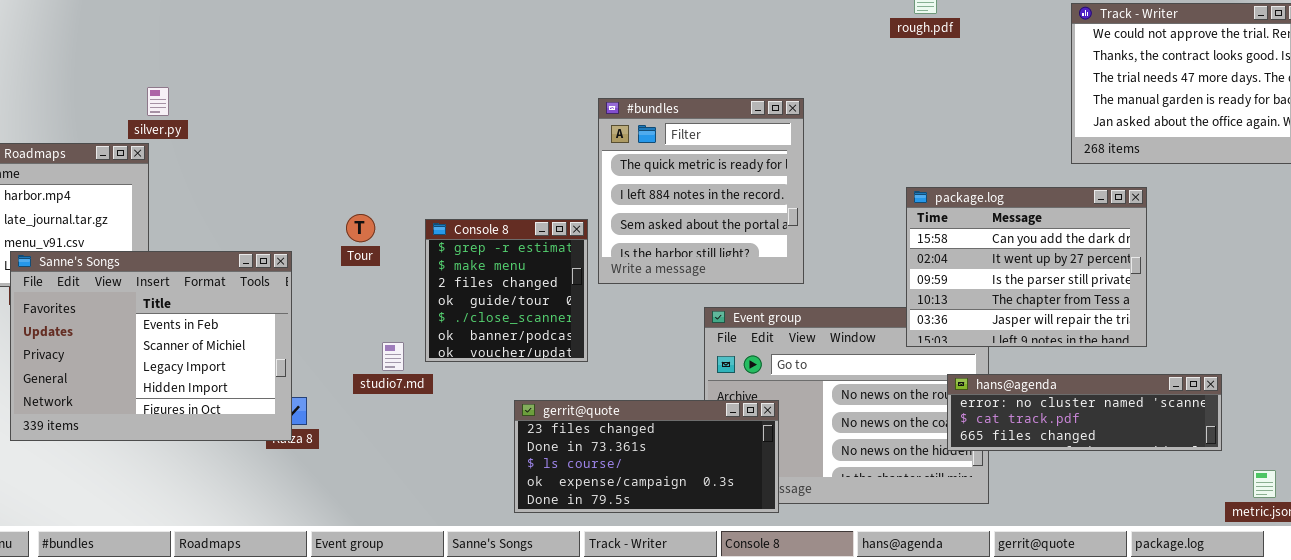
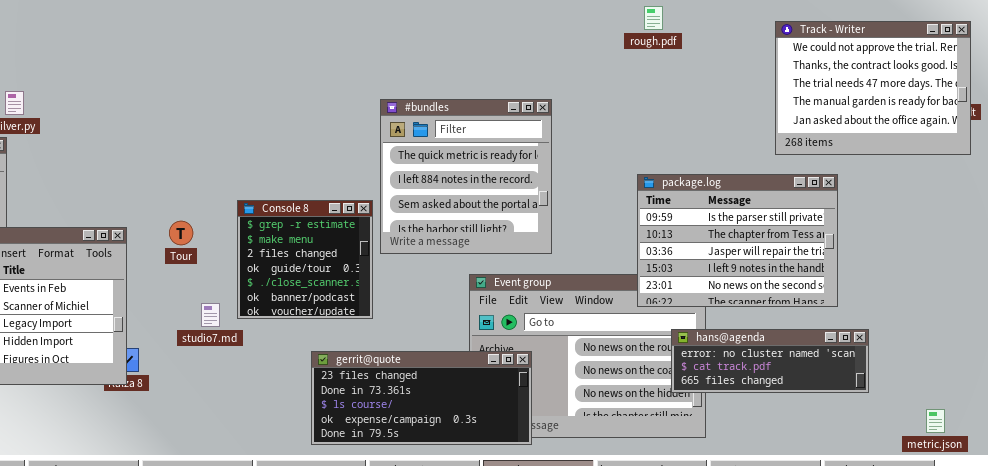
package.log: [906,187,1147,347] -> [637,174,838,307], scrolled down 2 rows
Tour: [346,214,375,242] -> [169,221,193,245], moved
hans@agenda: [947,374,1222,451] -> [671,329,869,393], resized

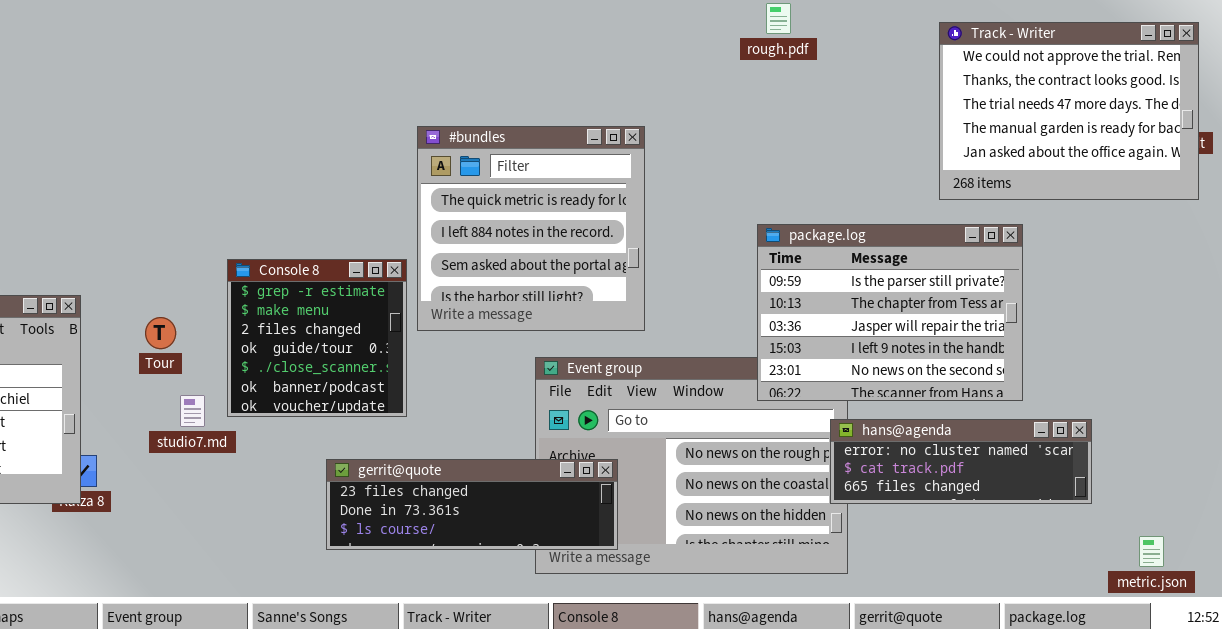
Tour: [169,221,193,245] -> [145,317,176,349], moved
hans@agenda: [671,329,869,393] -> [830,419,1092,504], moved
gerrit@quote: [311,351,532,445] -> [326,459,618,550], resized

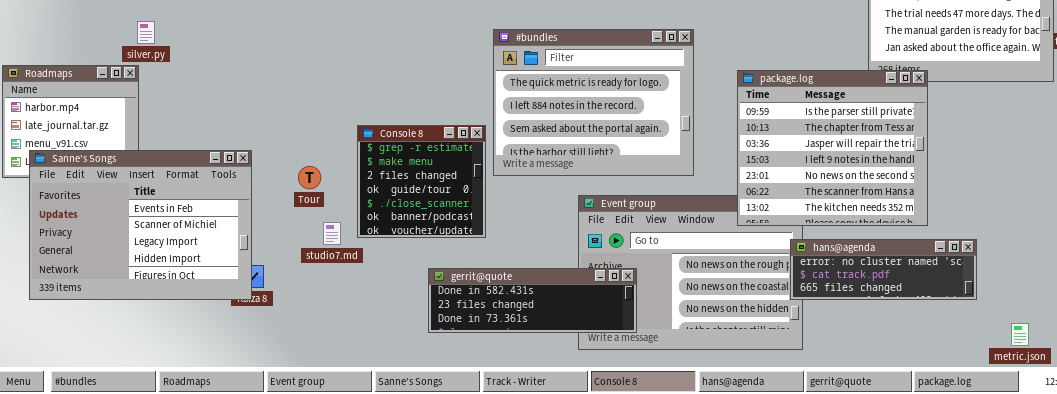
#bundles: [417,126,645,331] -> [493,29,694,176], resized
package.log: [757,224,1023,401] -> [737,70,928,226], resized
gerrit@quote: [326,459,618,550] -> [428,268,637,333], scrolled up 1 row

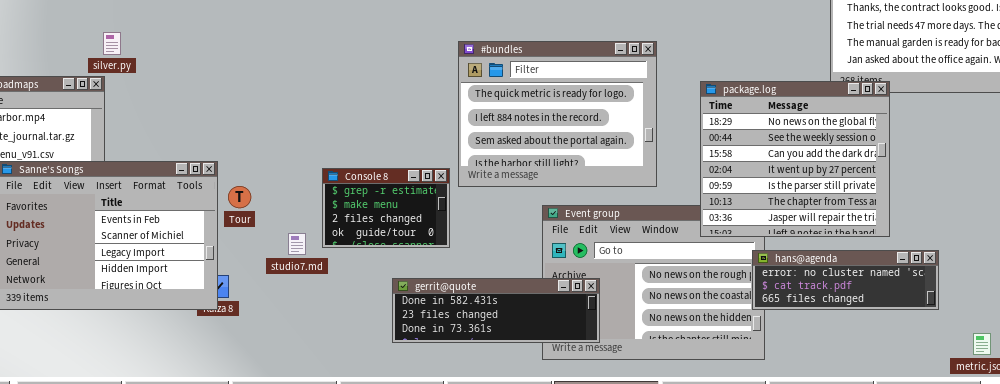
package.log: [737,70,928,226] -> [700,81,890,237], scrolled up 4 rows
Console 8: [357,125,486,238] -> [322,168,450,248], resized
Tour: [298,166,321,189] -> [228,186,251,208], moved

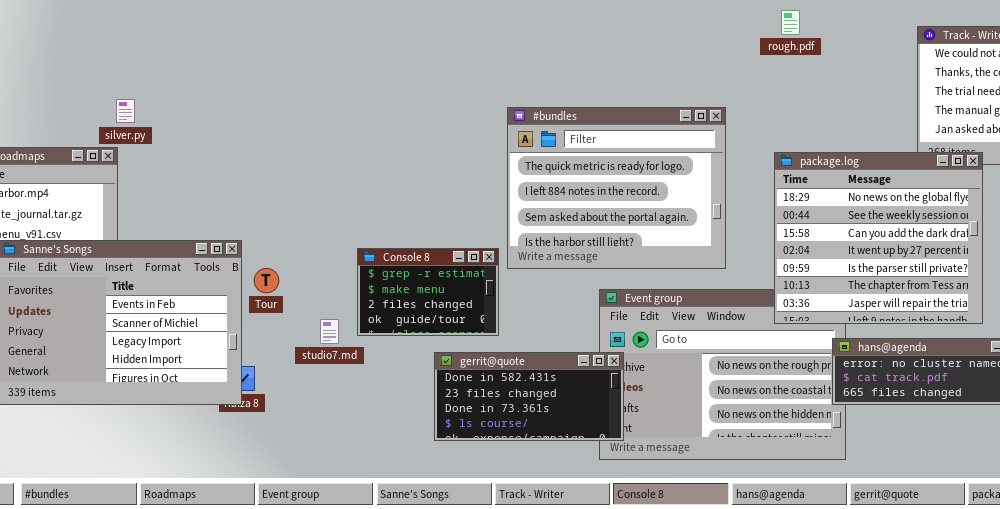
gerrit@quote: [392,278,600,343] -> [434,352,624,441], resized

